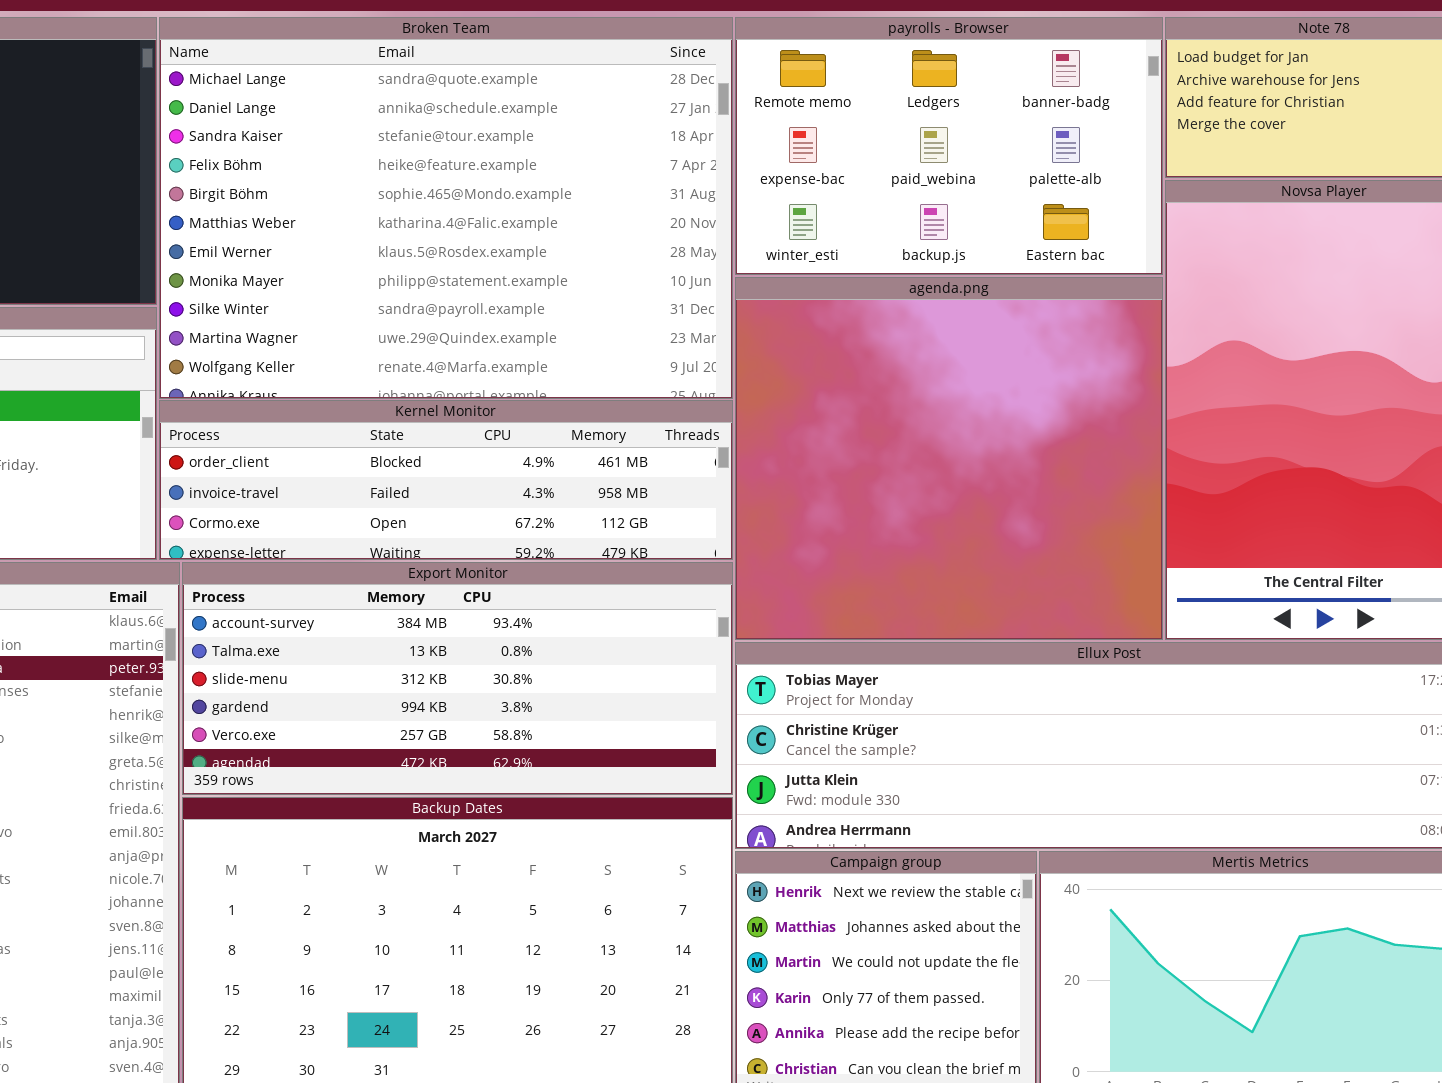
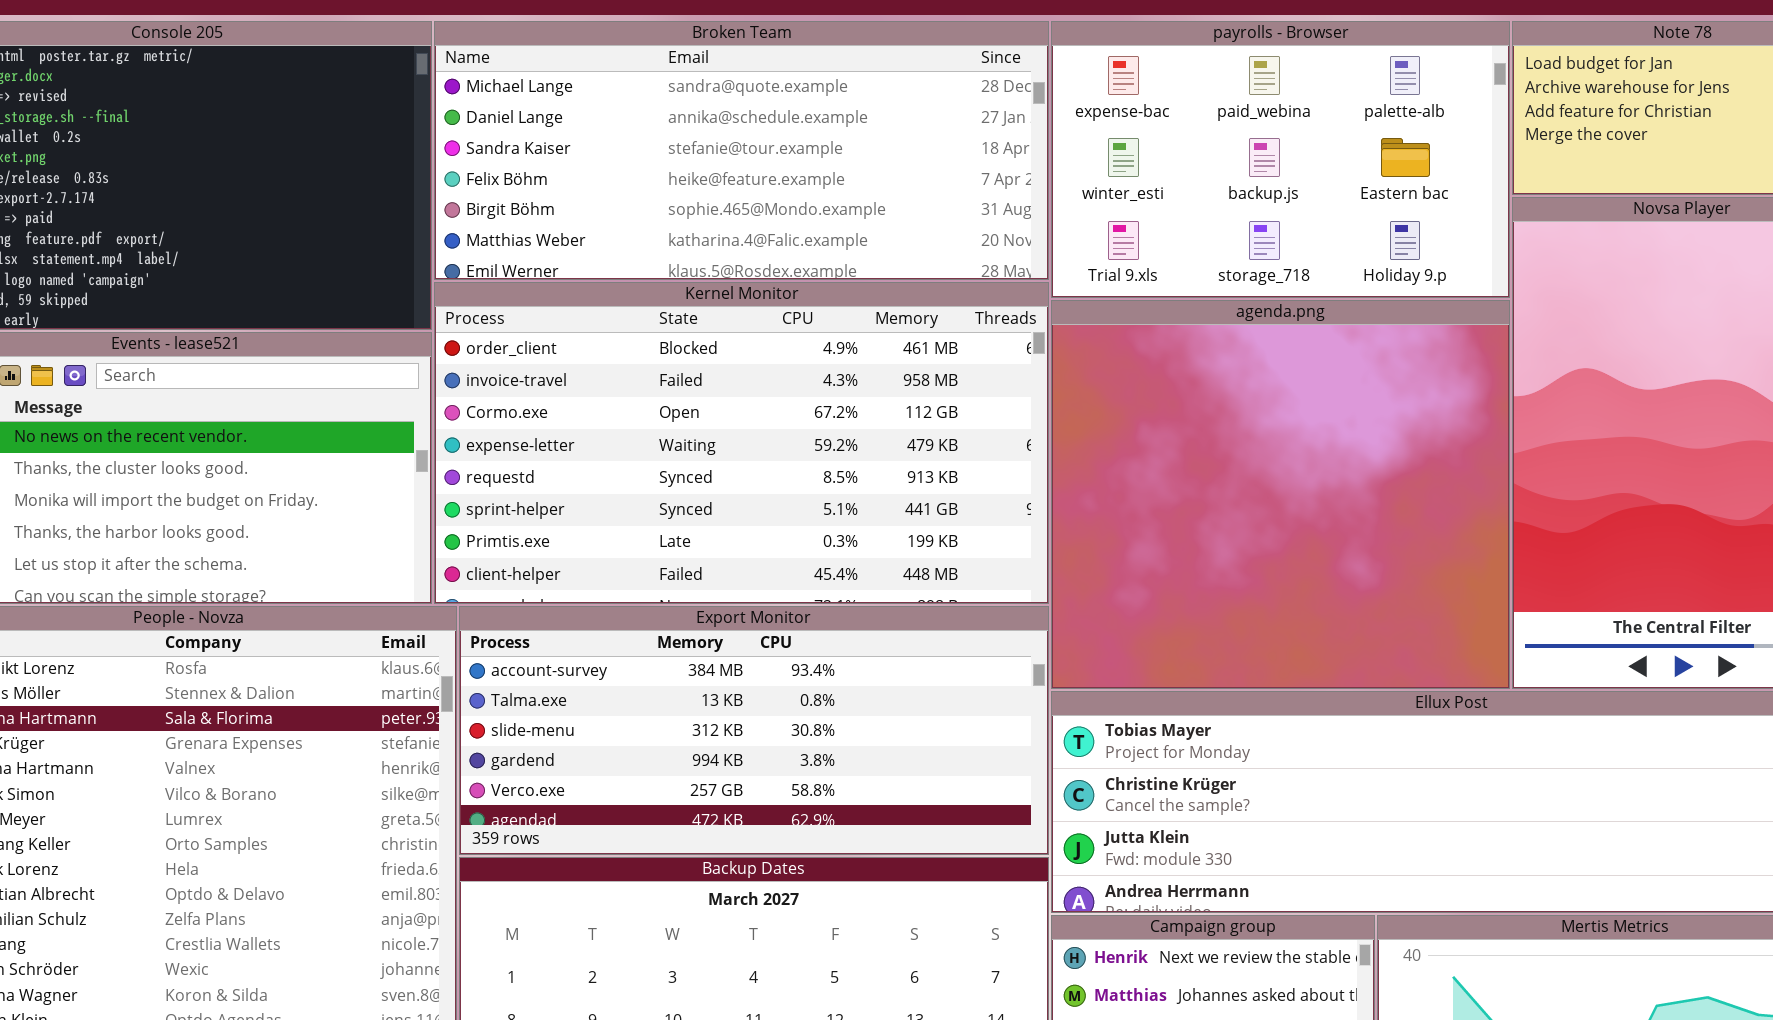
Broken Team: [159,17,733,399] -> [434,21,1049,280], resized
payrolls - Browser: [735,17,1163,275] -> [1051,21,1510,298], scrolled down 1 row
Kernel Monitor: [159,400,733,560] -> [434,282,1049,604], resized

